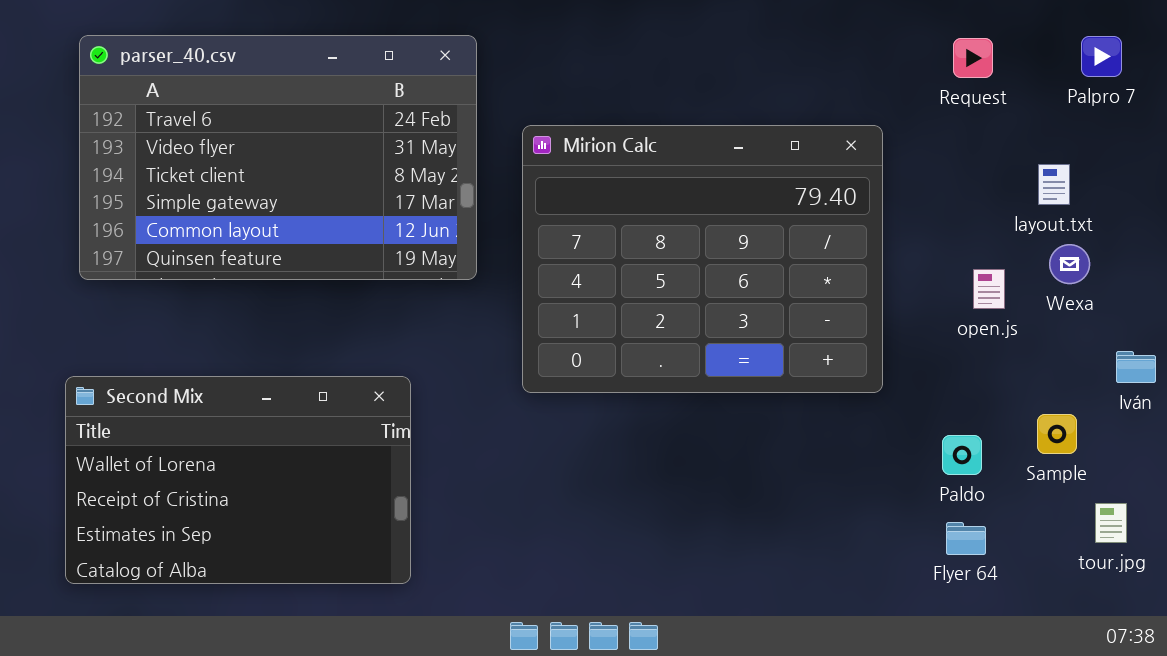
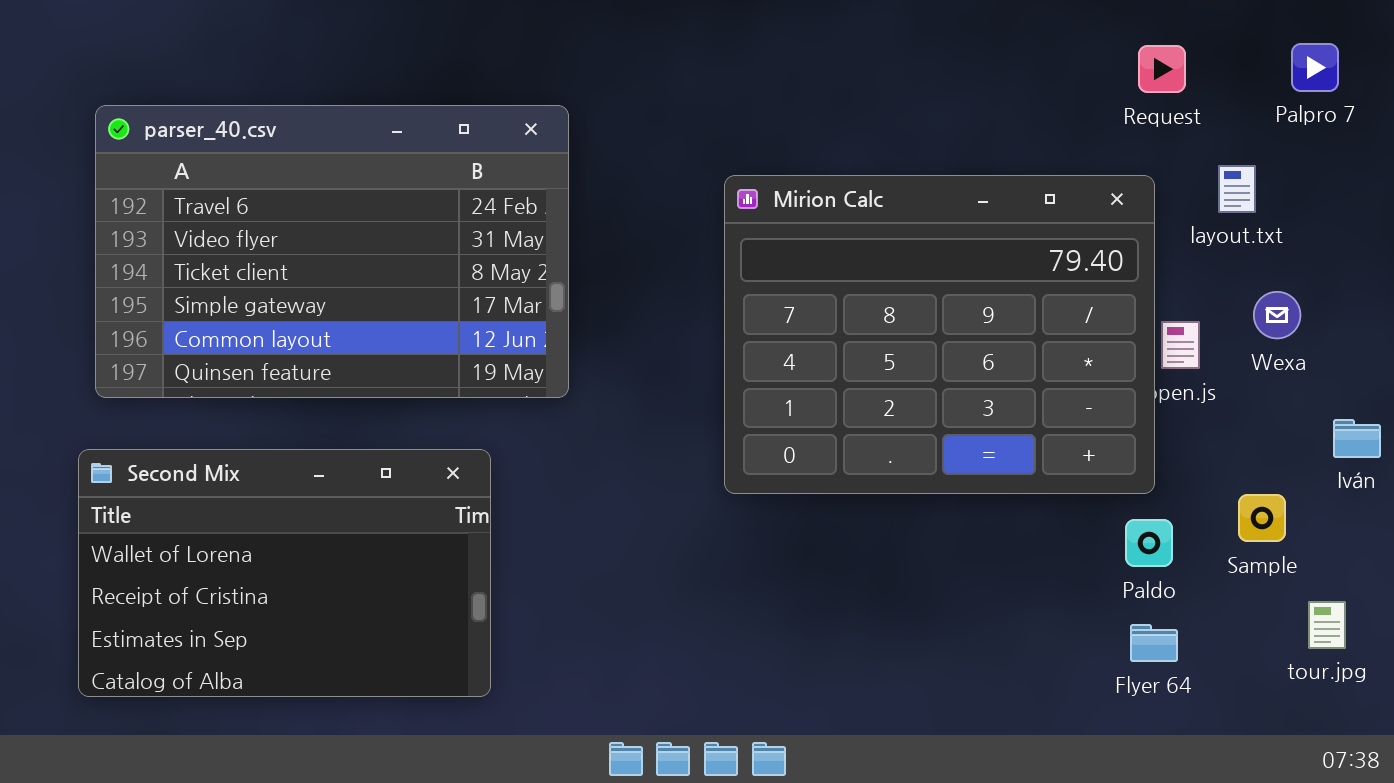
parser_40.csv: [79,35,477,280] -> [95,105,569,398], moved
Mirion Calc: [522,125,883,393] -> [724,175,1155,494], moved
layout.txt: [1038,164,1070,205] -> [1218,165,1256,213], moved

